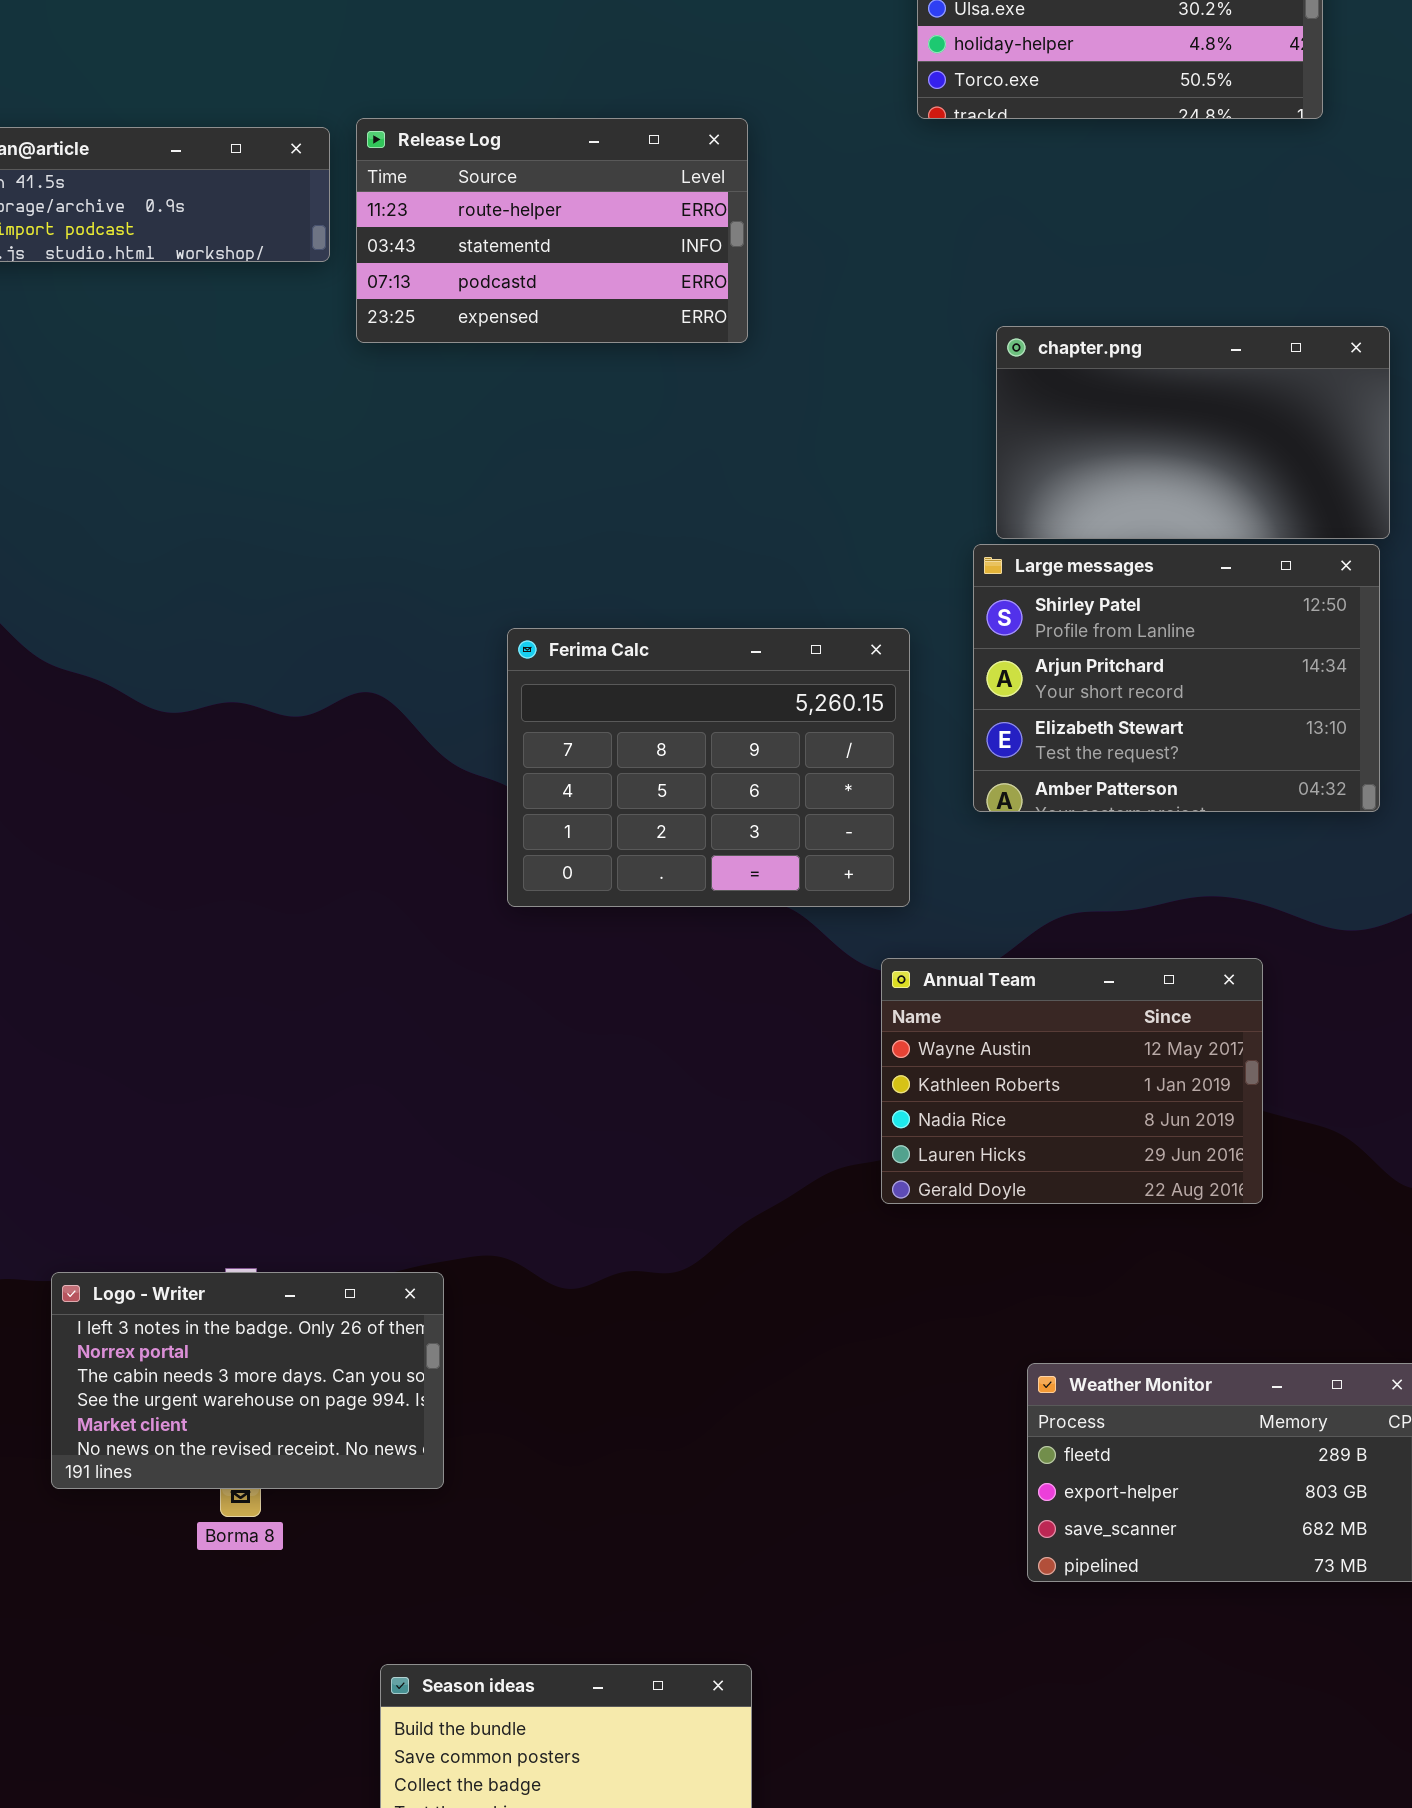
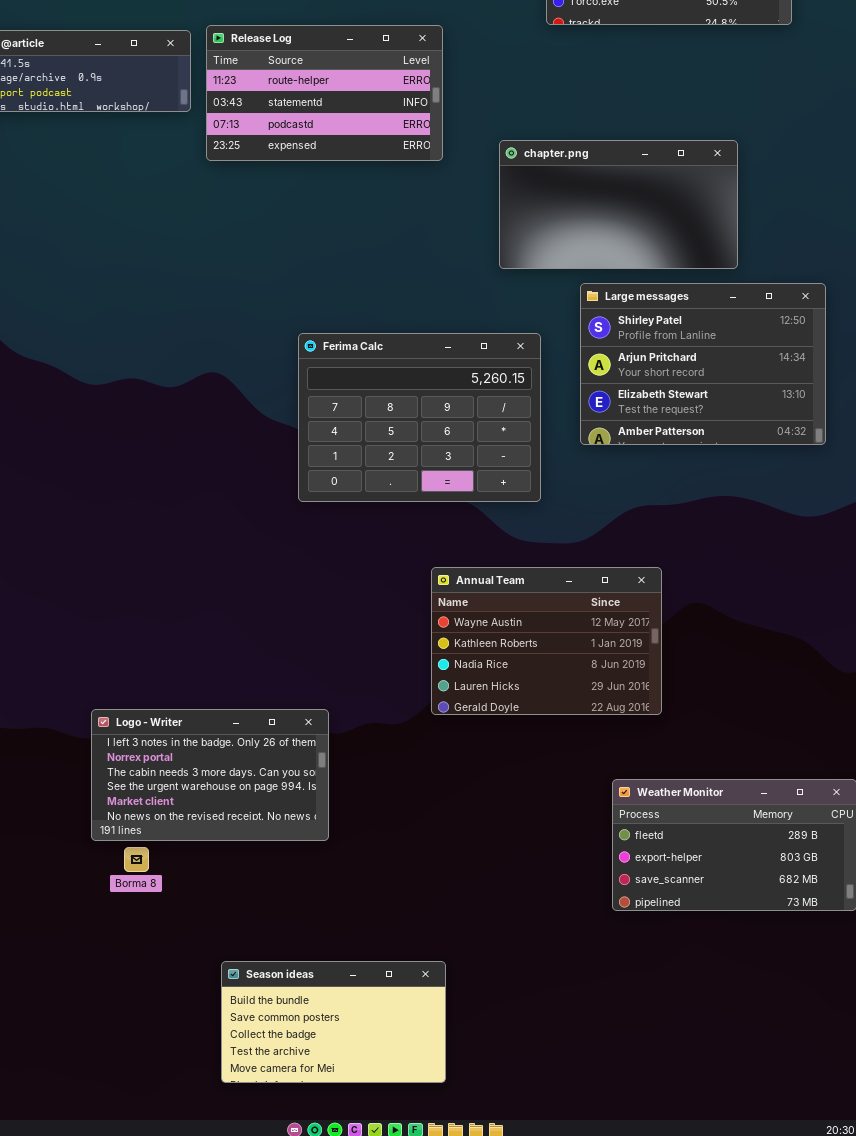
chapter.png: [996,326,1390,539] -> [499,140,738,269], moved
Annual Team: [881,958,1263,1204] -> [431,567,662,715], moved
Logo - Writer: [51,1272,444,1489] -> [91,709,329,841], moved

